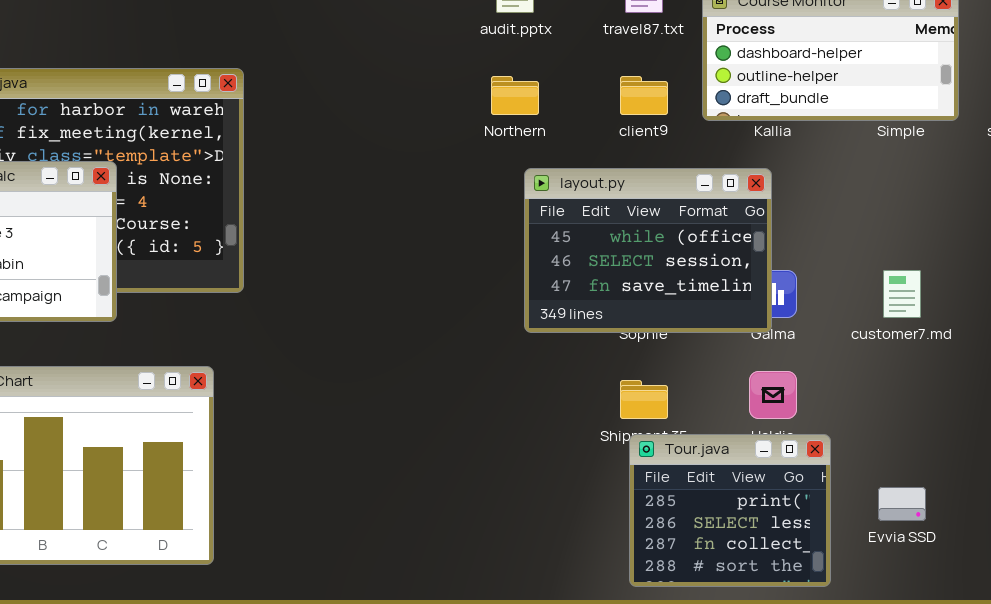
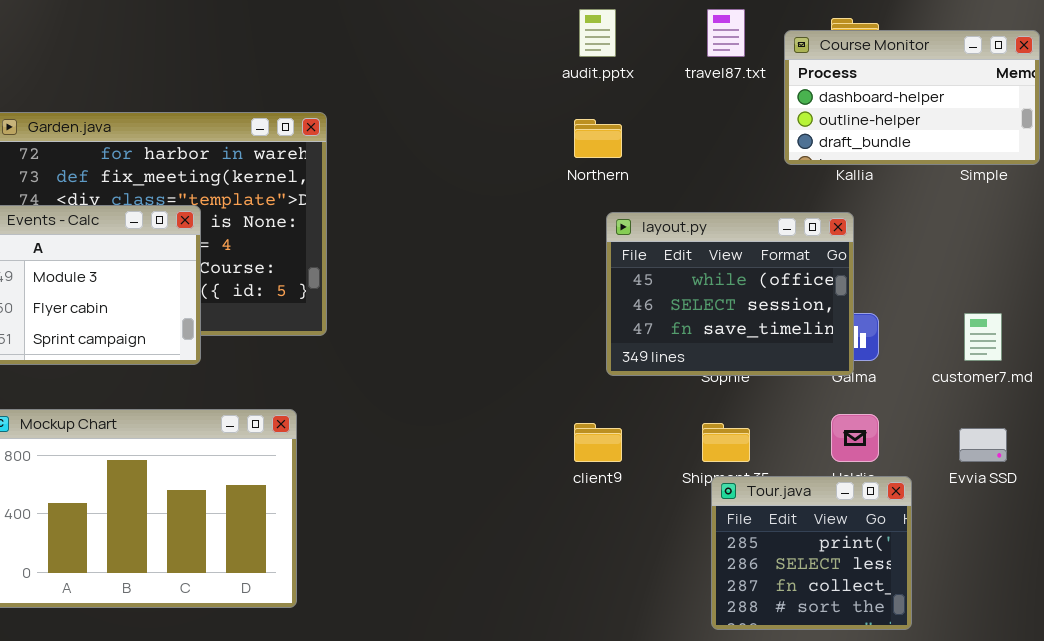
client9: [620,76,668,115] -> [574,423,622,462], moved
Evvia SSD: [878,487,926,521] -> [959,428,1007,462], moved

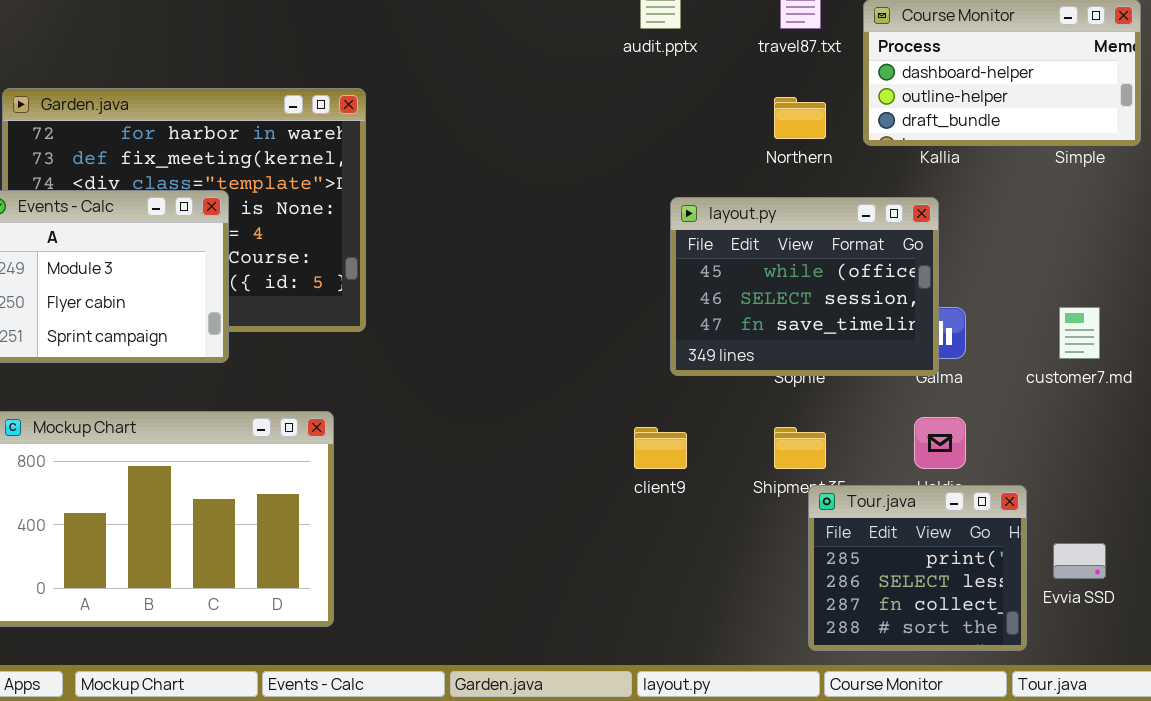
Northern: [574,119,622,158] -> [774,97,826,139], moved
Evvia SSD: [959,428,1007,462] -> [1053,543,1106,579], moved
Tour.java: [711,476,912,630] -> [808,485,1027,651], moved

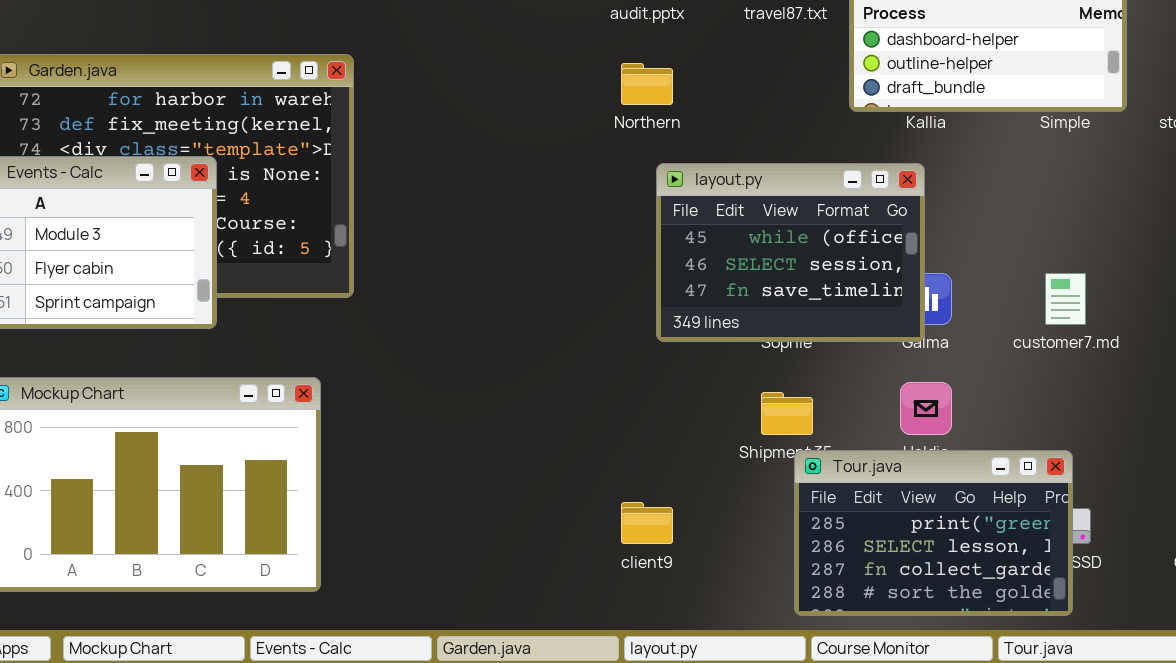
Northern: [774,97,826,139] -> [621,63,673,105], moved
client9: [634,427,687,469] -> [621,502,673,544], moved
Tour.java: [808,485,1027,651] -> [794,450,1073,616], resized

